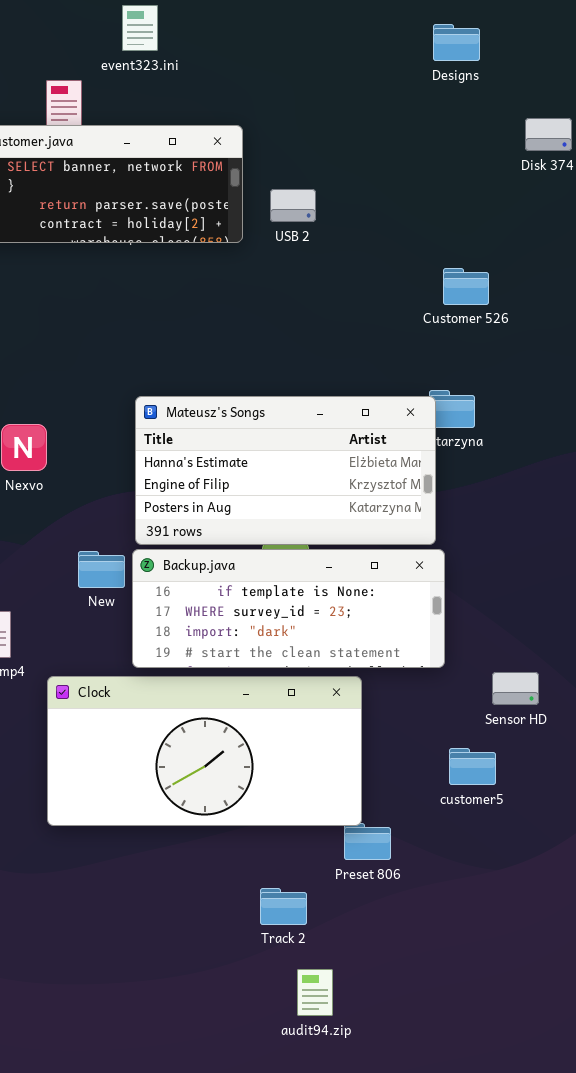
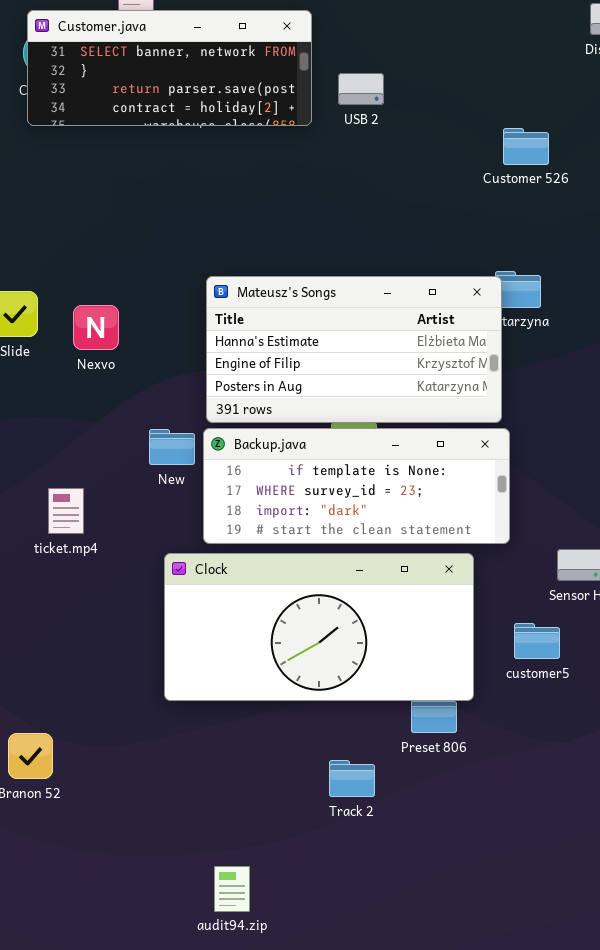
Customer 526: [443,268,489,305] -> [503,128,549,165], moved
Clock: [47,676,362,826] -> [164,553,474,701], moved
audit94.zip: [297,969,333,1016] -> [214,866,250,912], moved

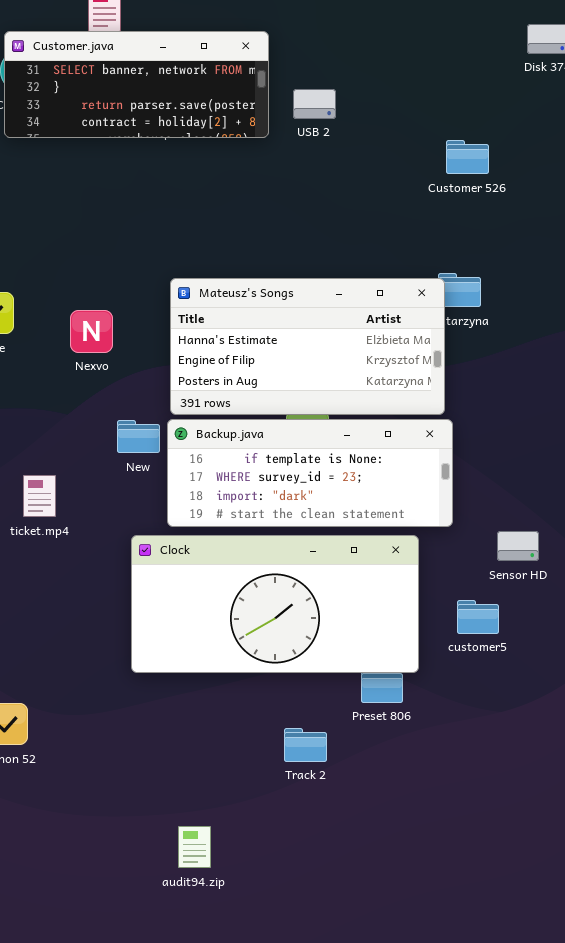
Nexvo: [73,305,119,350] -> [70,310,113,353], moved

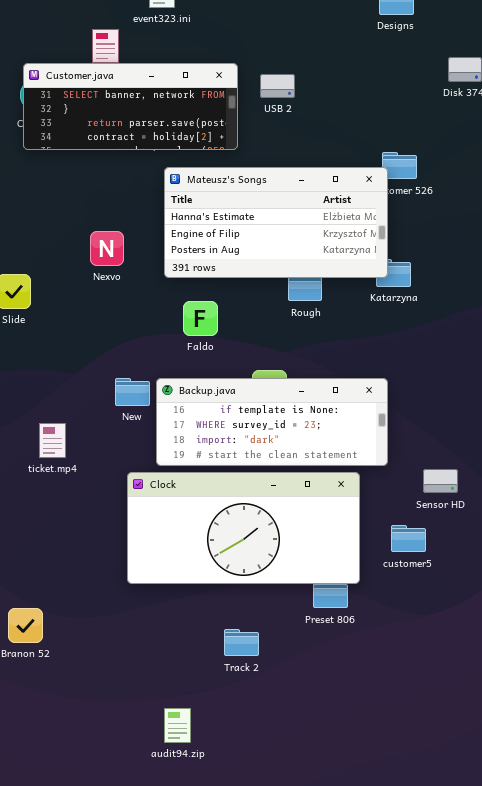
USB 2: [293,89,336,119] -> [260,74,295,98], moved
Mateusz's Songs: [170,278,445,415] -> [164,167,388,278], moved
Nexvo: [70,310,113,353] -> [90,231,124,266], moved
Track 2: [284,728,327,762] -> [224,629,259,656], moved

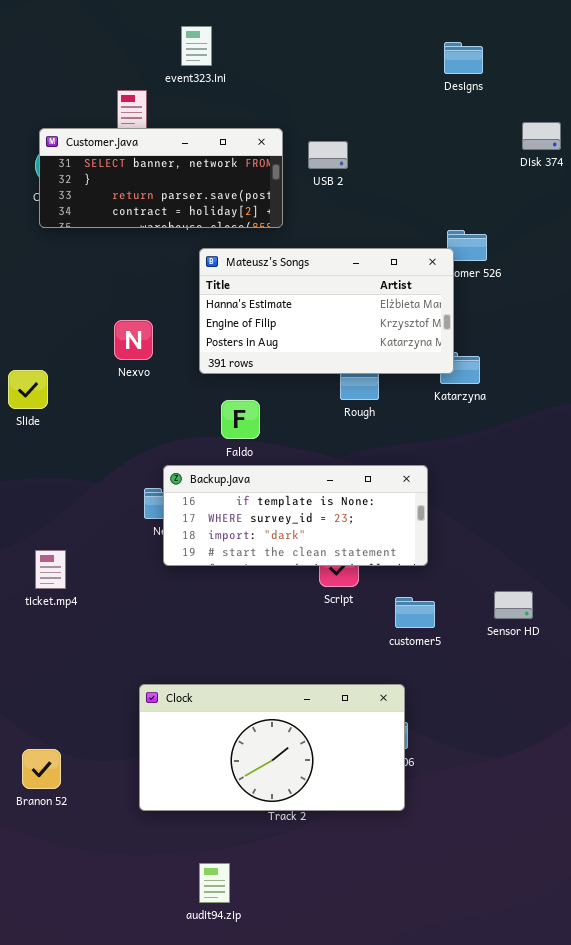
Backup.java: [156,378,388,466] -> [163,465,428,566], moved
ticket.mp4: [39,423,66,458] -> [35,550,66,589], moved
Clock: [127,472,360,584] -> [139,684,405,811], moved
customer5: [391,525,426,552] -> [395,597,435,628], moved

